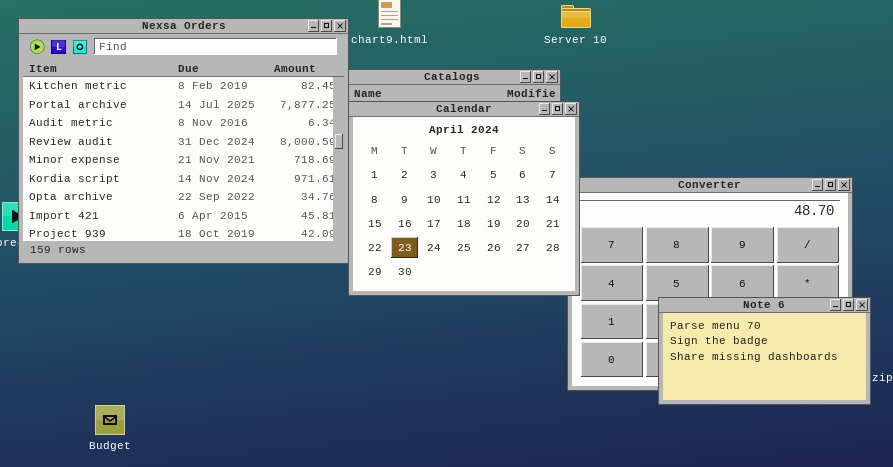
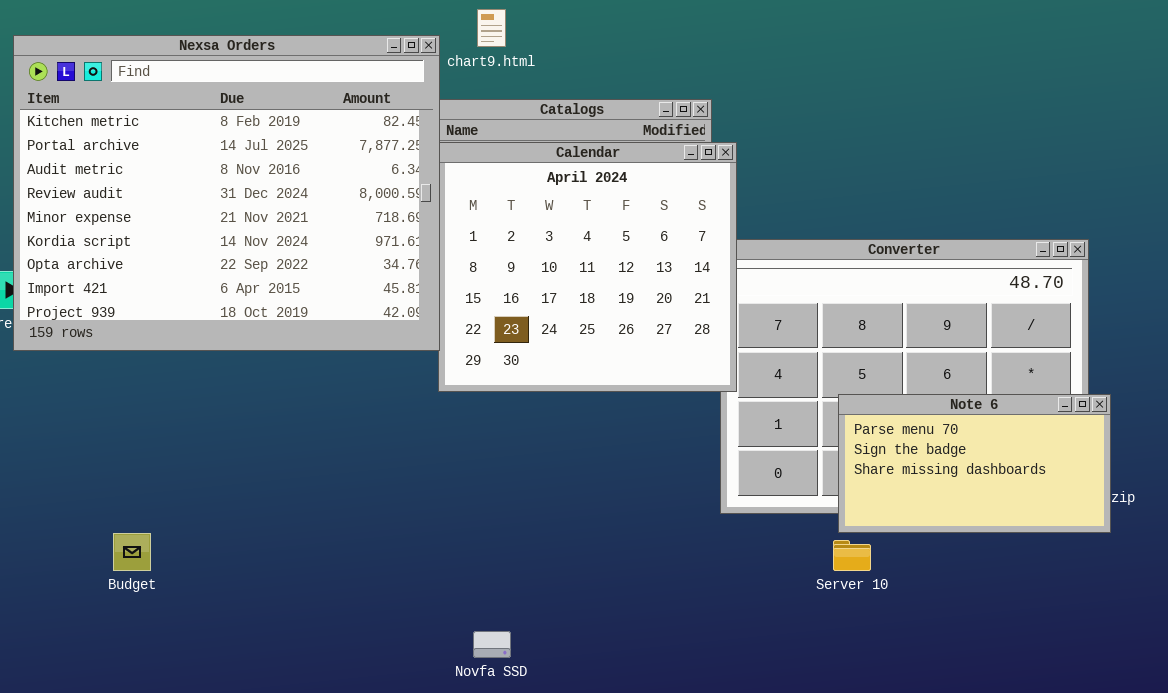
Server 10: [561,5,591,28] -> [833,540,871,571], moved

